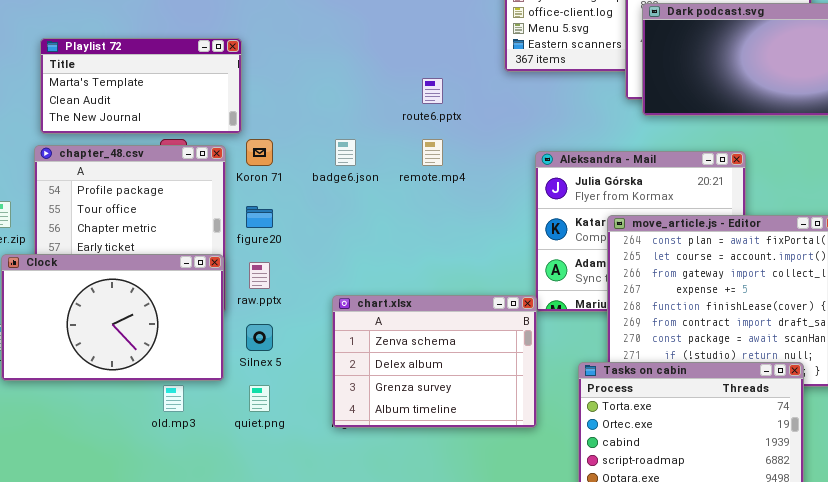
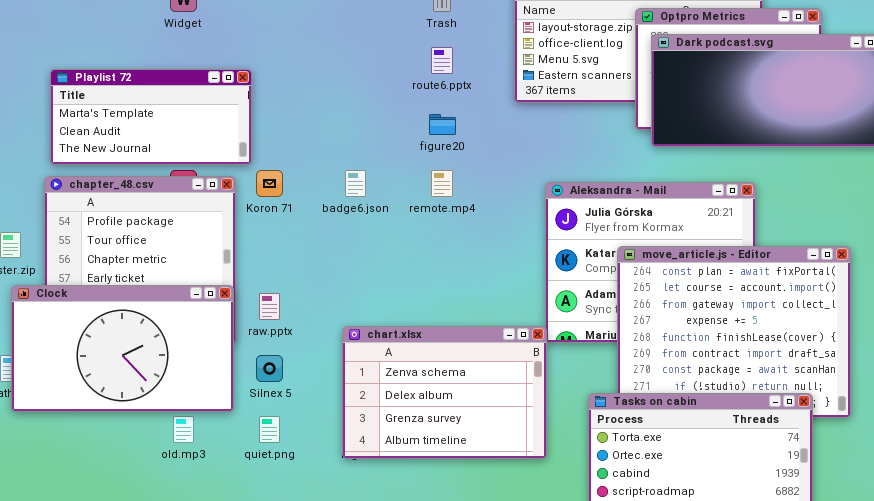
route6.pptx: [422,78,443,104] -> [431,47,453,74], moved
figure20: [246,206,273,228] -> [429,114,456,135], moved

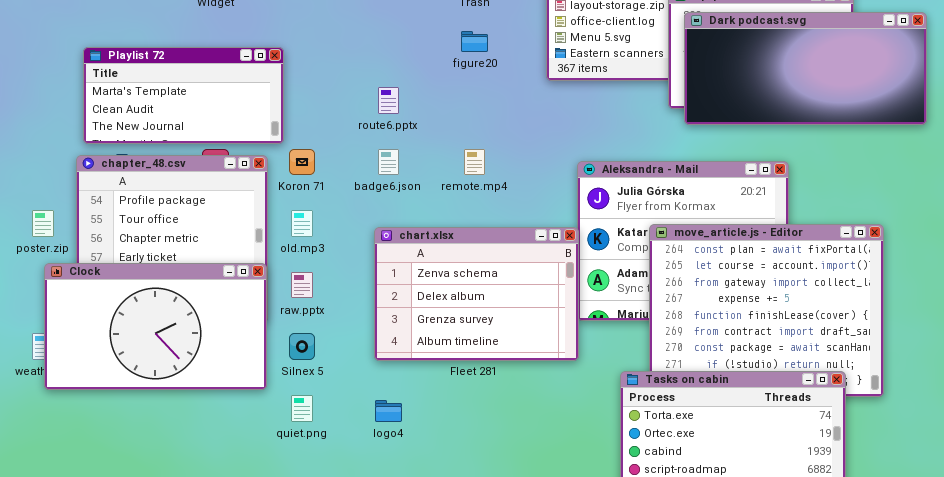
route6.pptx: [431,47,453,74] -> [378,87,399,114], moved
figure20: [429,114,456,135] -> [461,31,488,52], moved
chart.xlsx: [342,326,547,459] -> [374,227,579,361], moved
old.mp3: [173,416,194,443] -> [291,210,313,237], moved

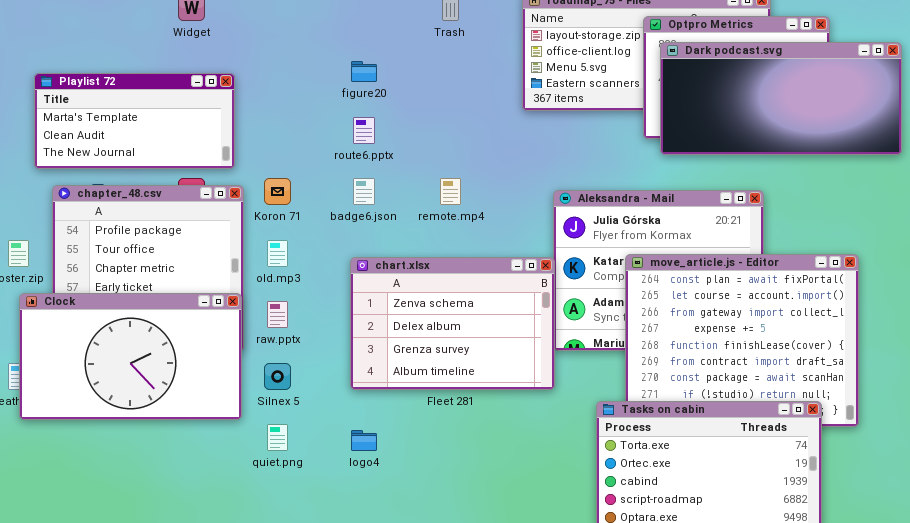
figure20: [461,31,488,52] -> [351,61,377,82], moved
Playlist 72: [83,47,284,144] -> [34,73,235,169], moved

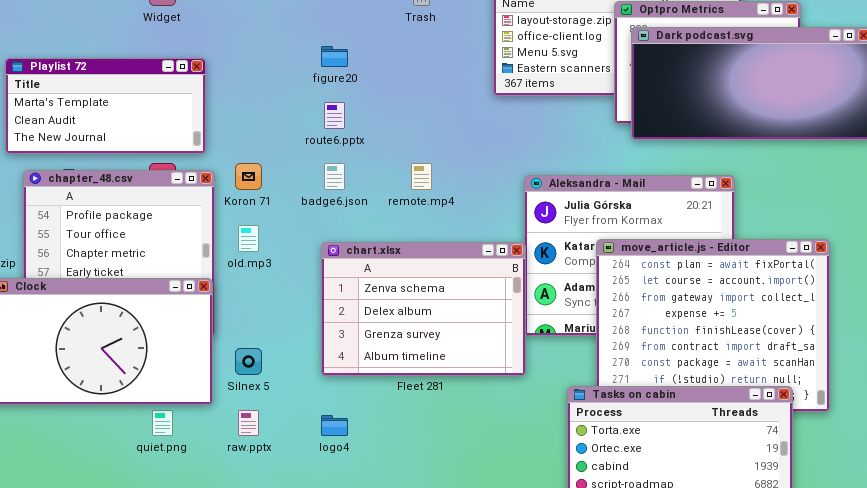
raw.pptx: [267,301,288,328] -> [238,410,259,436], moved
quiet.png: [267,424,288,451] -> [152,410,173,436], moved

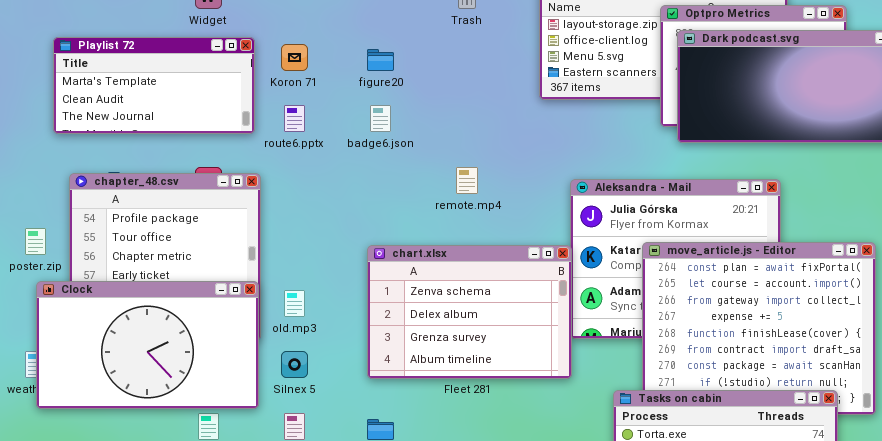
Playlist 72: [5,58,206,154] -> [53,37,255,134], moved
route6.pptx: [324,102,345,129] -> [284,105,305,132], moved
Koron 71: [235,163,262,190] -> [281,44,308,71], moved
badge6.json: [324,163,345,190] -> [370,105,391,132], moved
old.mp3: [238,225,259,252] -> [284,290,305,317], moved

